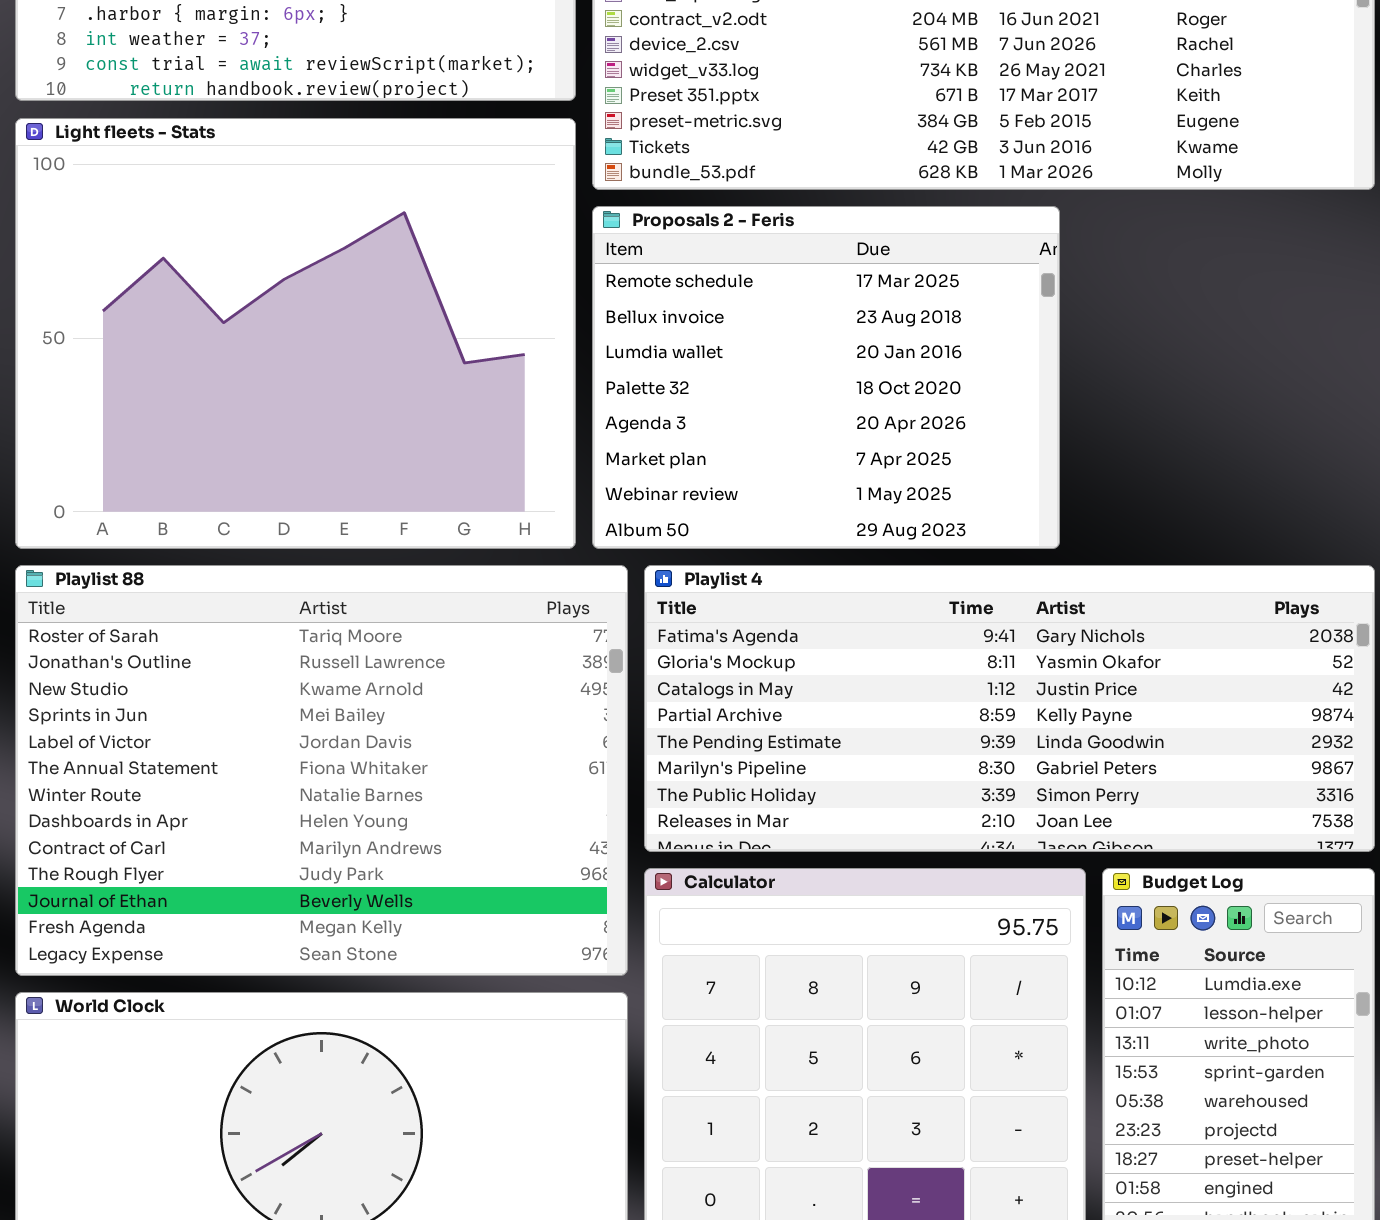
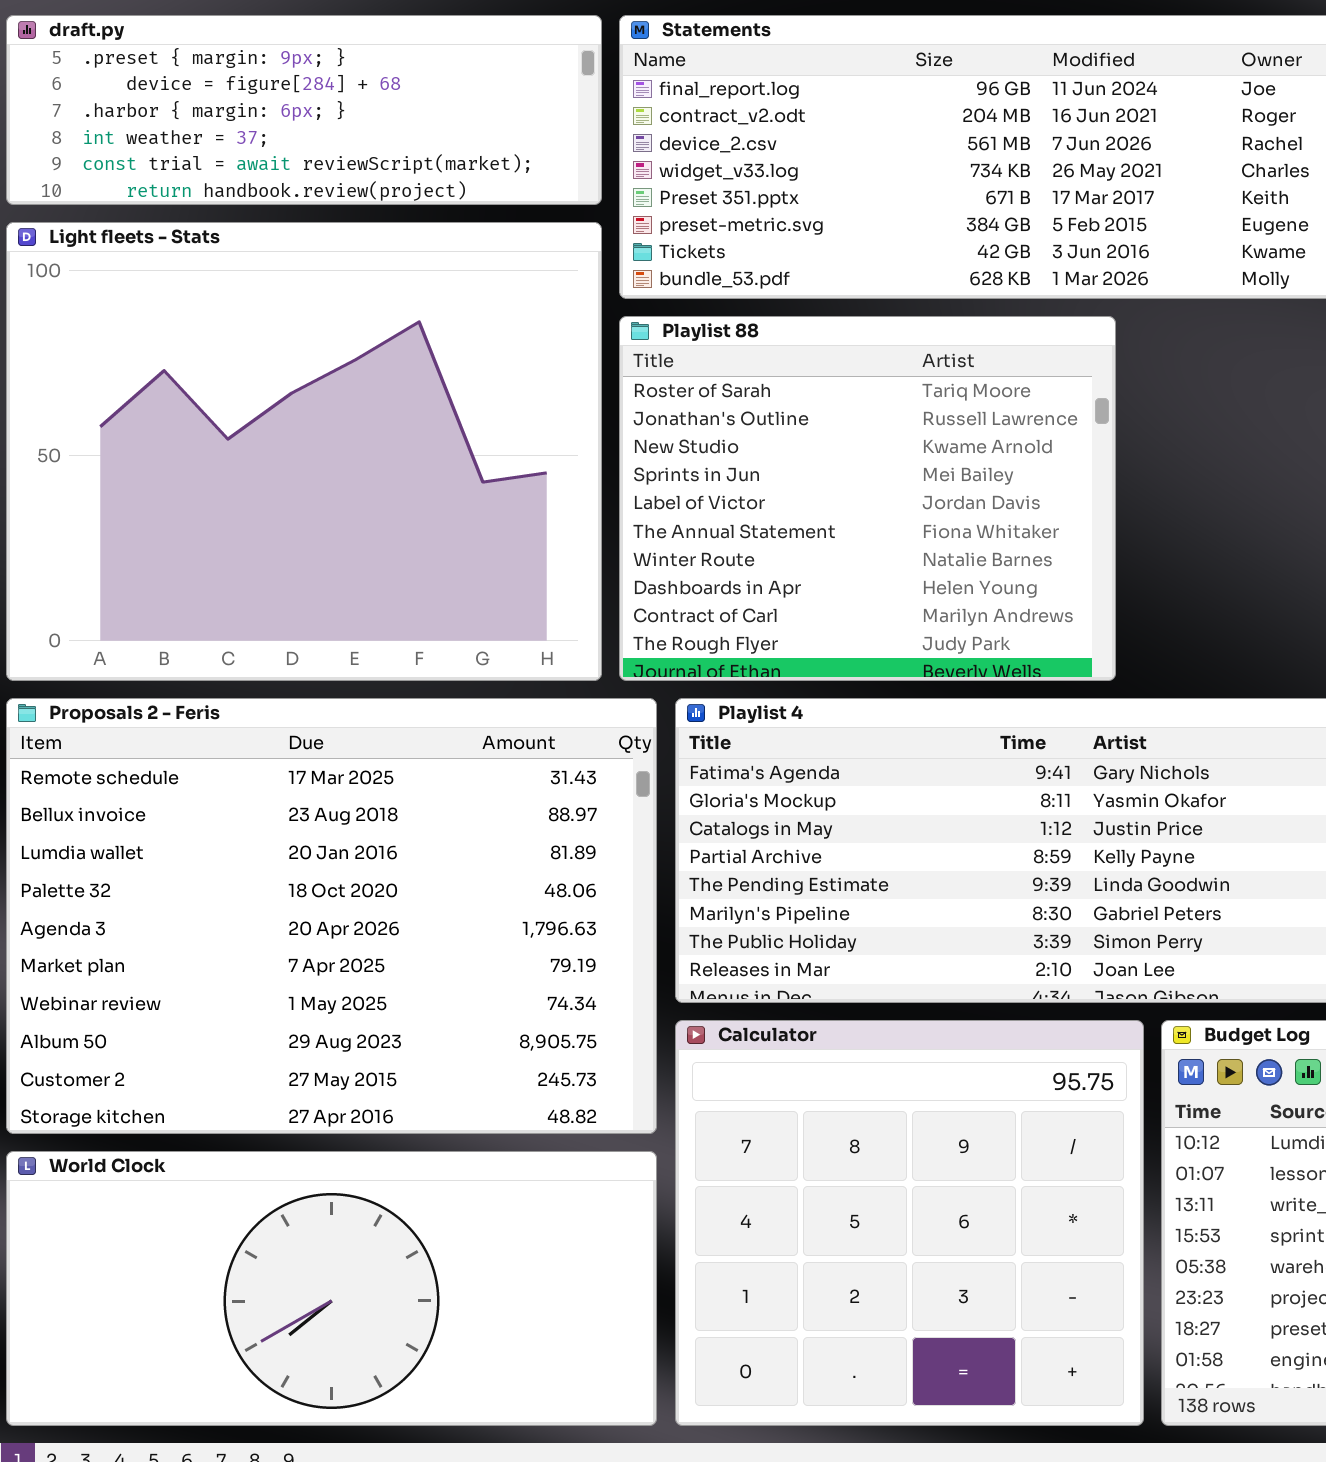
Proposals 2 - Feris: [592,206,1060,549] -> [6,698,657,1134], moved, resized
Playlist 88: [15,565,628,976] -> [619,316,1116,681], moved, resized

